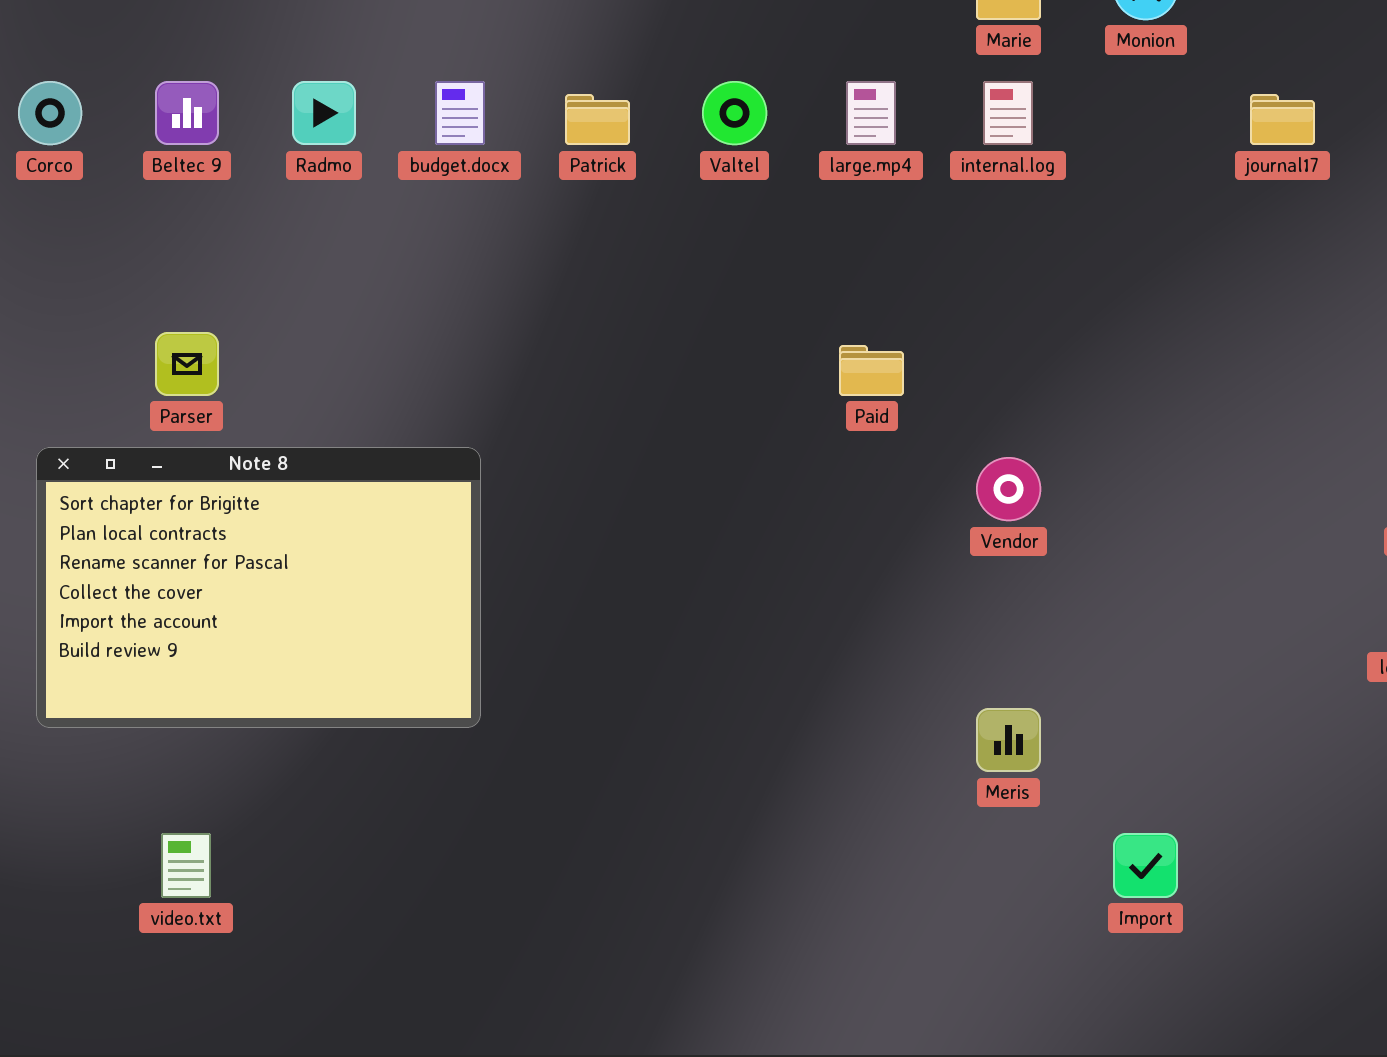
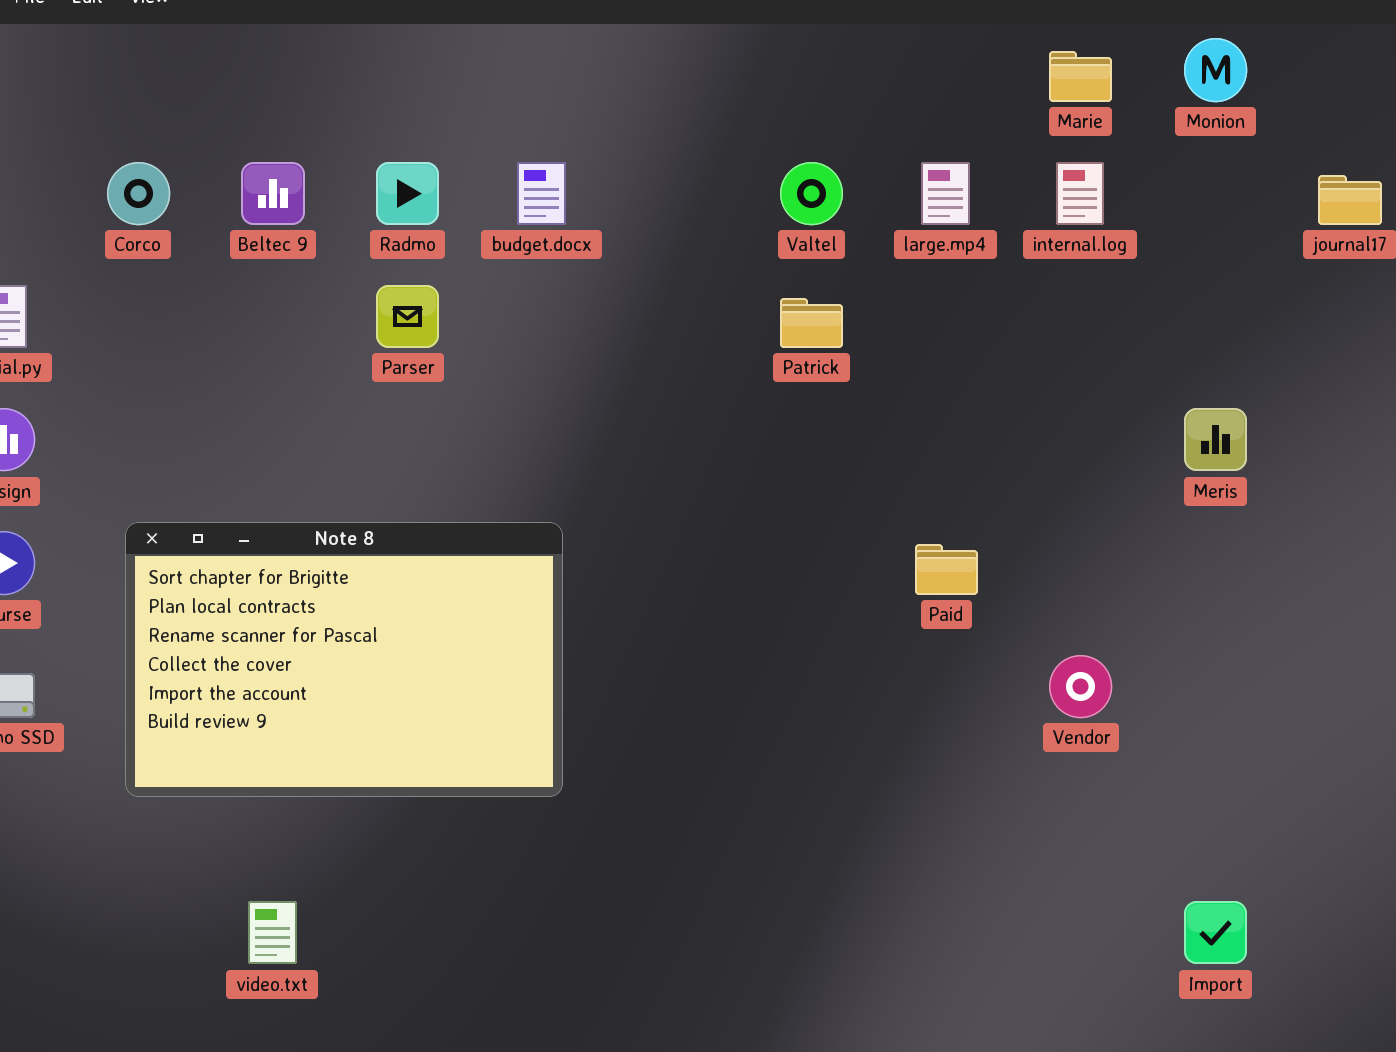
Patrick: [565,94,630,145] -> [780,298,843,348], moved
Parser: [155,332,219,396] -> [376,285,439,348], moved
Paid: [839,345,904,396] -> [915,544,978,595], moved
Vendor: [976,457,1041,521] -> [1049,655,1112,718], moved
Meris: [976,708,1041,772] -> [1184,408,1247,471], moved

